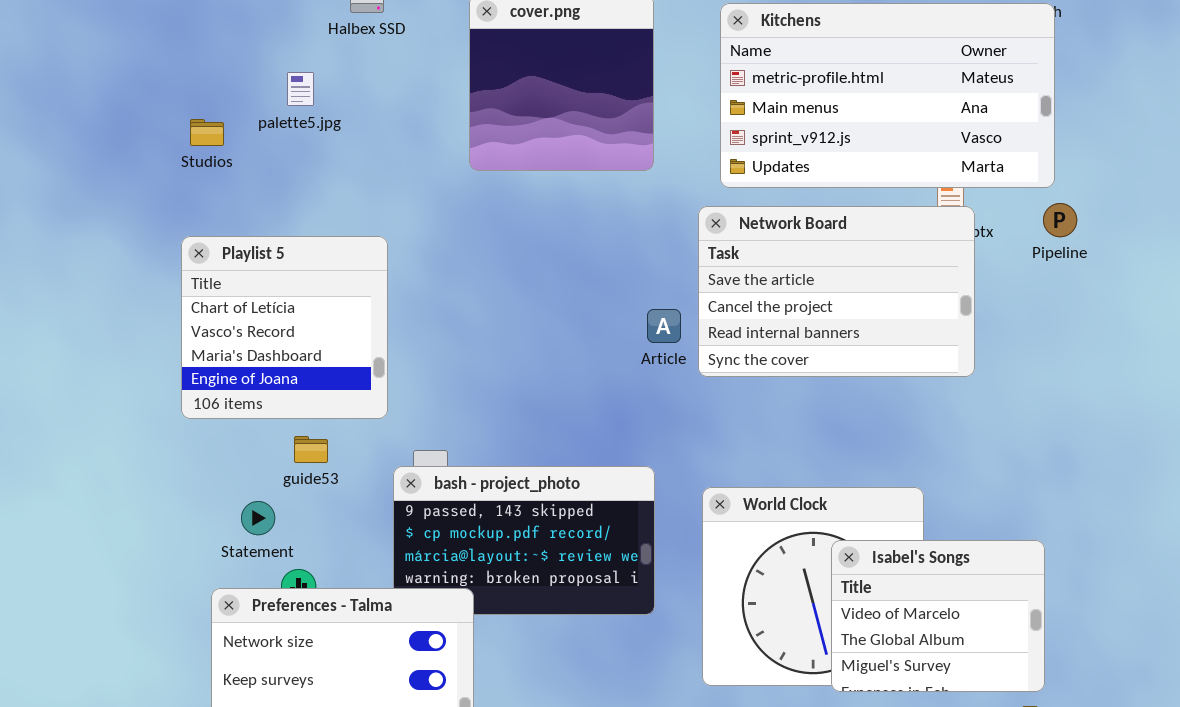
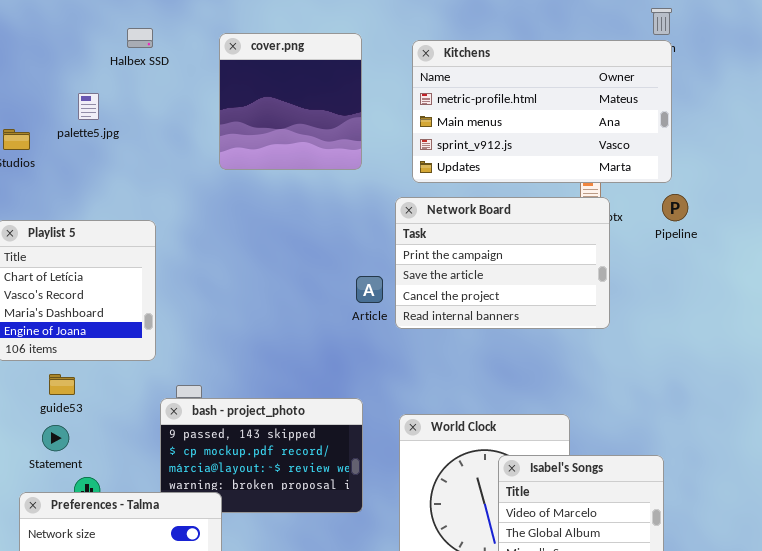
Network Board: [698,206,975,377] -> [395,197,610,329], scrolled up 1 row
guide53: [294,436,328,463] -> [49,374,75,395], moved

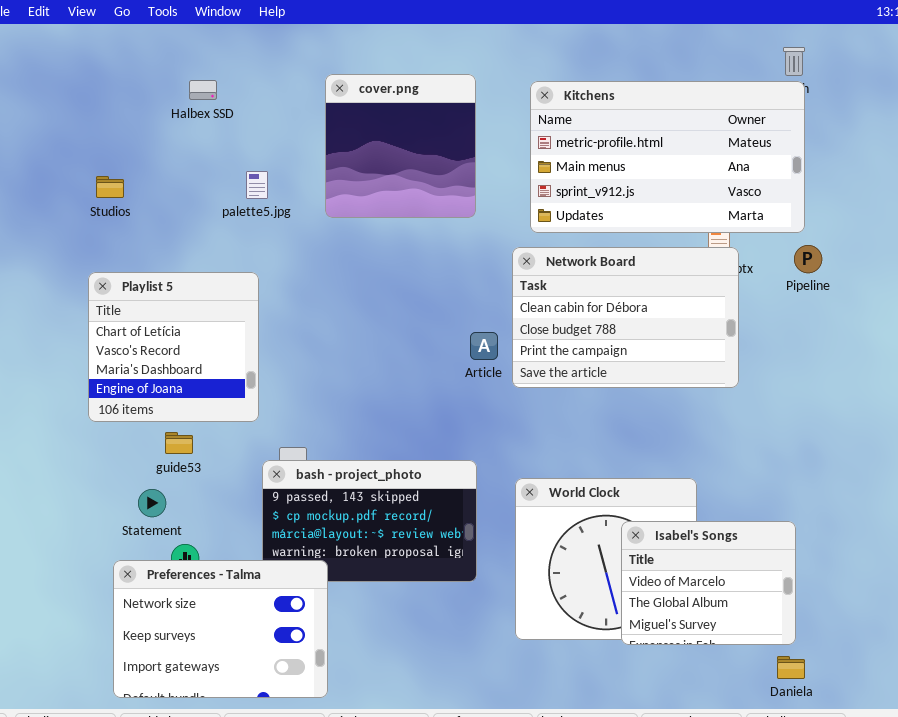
Halbex SSD: [127,28,153,48] -> [189,80,217,100], moved
palette5.jpg: [78,93,99,120] -> [246,171,268,199], moved
Network Board: [395,197,610,329] -> [512,247,739,388], scrolled up 2 rows
guide53: [49,374,75,395] -> [165,432,193,454], moved

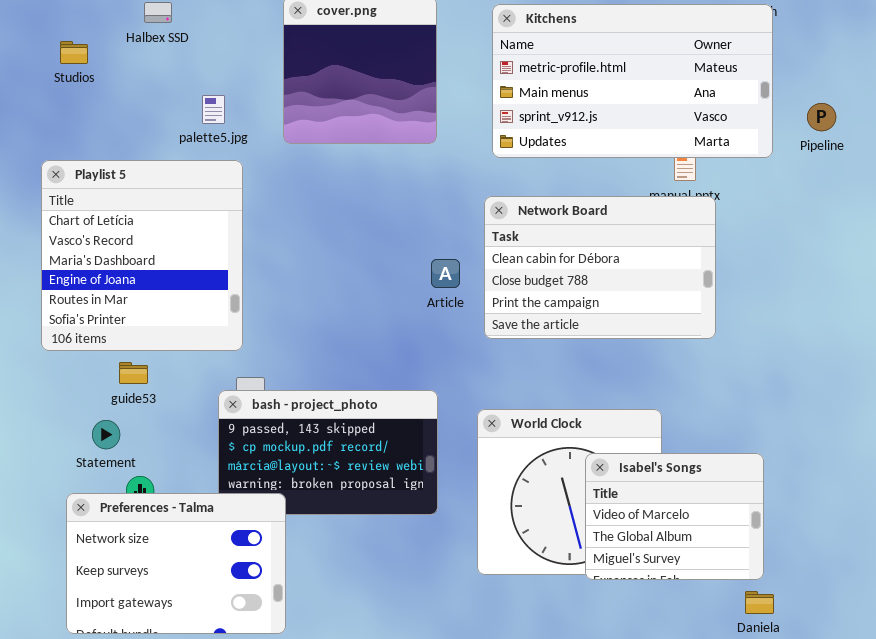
Studios: [96,176,124,198] -> [60,41,88,64], moved
Pipeline: [794,245,822,273] -> [807,103,836,131], moved
Network Board: [512,247,739,388] -> [484,196,716,339], moved
Playlist 5: [88,272,259,422] -> [41,160,243,351], resized

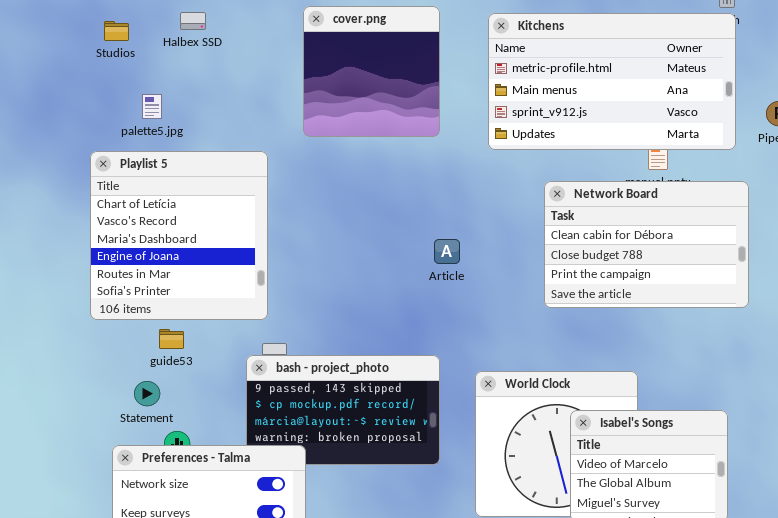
Studios: [60,41,88,64] -> [104,21,129,41], moved
palette5.jpg: [202,95,225,124] -> [142,94,162,119], moved
Network Board: [484,196,716,339] -> [544,181,749,308], moved

